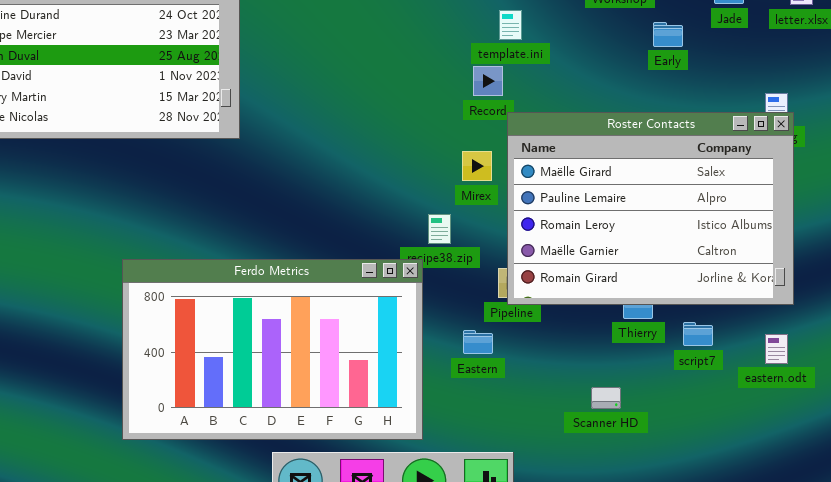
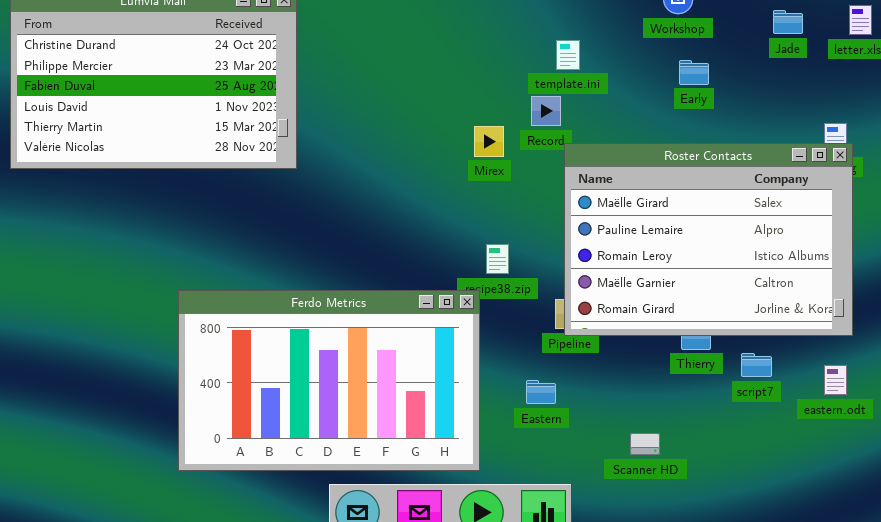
Early: [653,22,683,47] -> [679,60,709,85], moved
Mirex: [462,151,492,181] -> [474,126,504,157], moved
Eastern: [463,330,493,354] -> [526,380,556,404], moved
Scanner HD: [591,387,621,409] -> [630,433,660,455], moved

